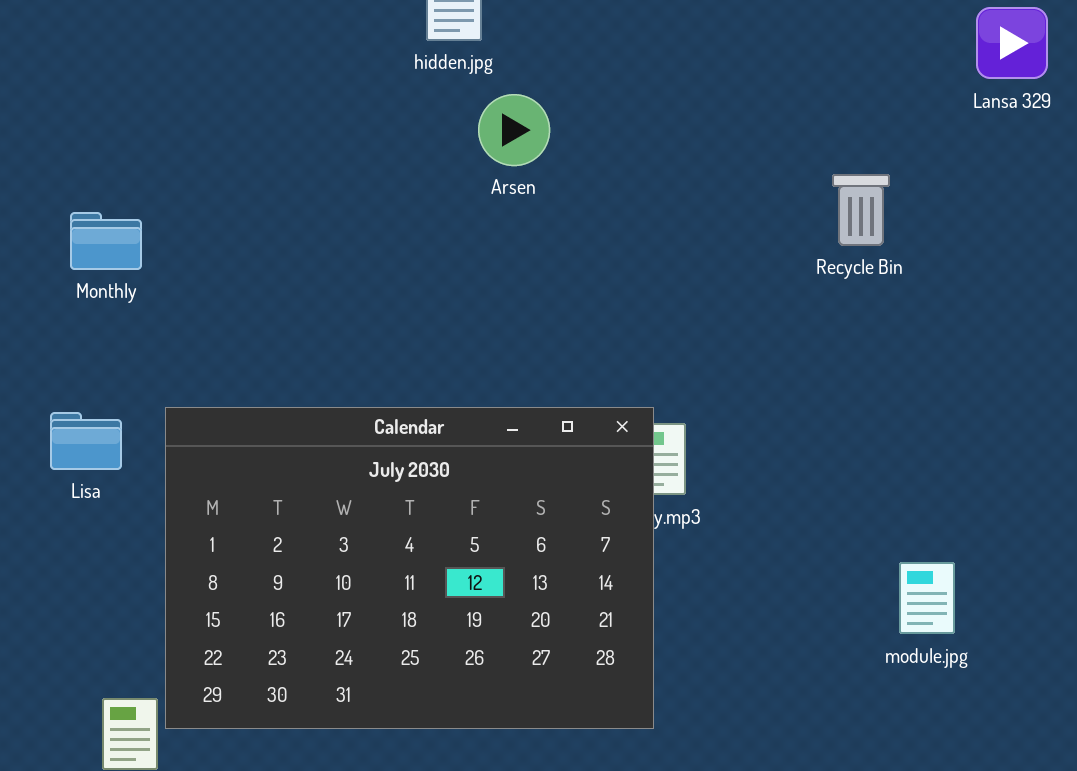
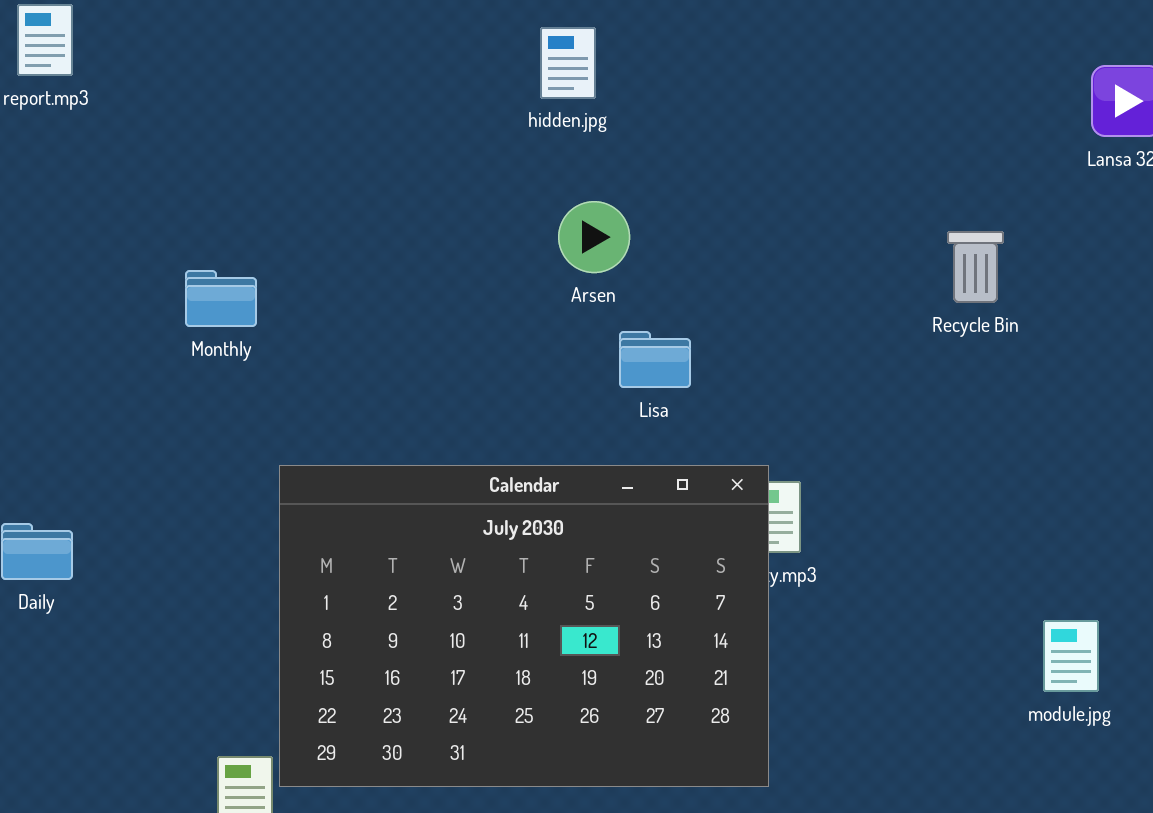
Arsen: [478,94,550,166] -> [558,201,630,273], moved
Lisa: [50,412,122,470] -> [619,331,691,388], moved
module.jpg: [899,562,955,634] -> [1043,620,1099,692], moved

